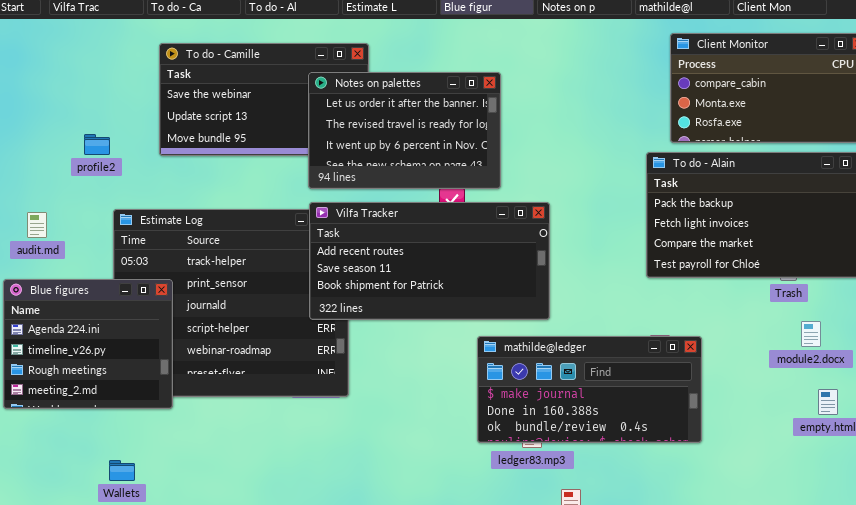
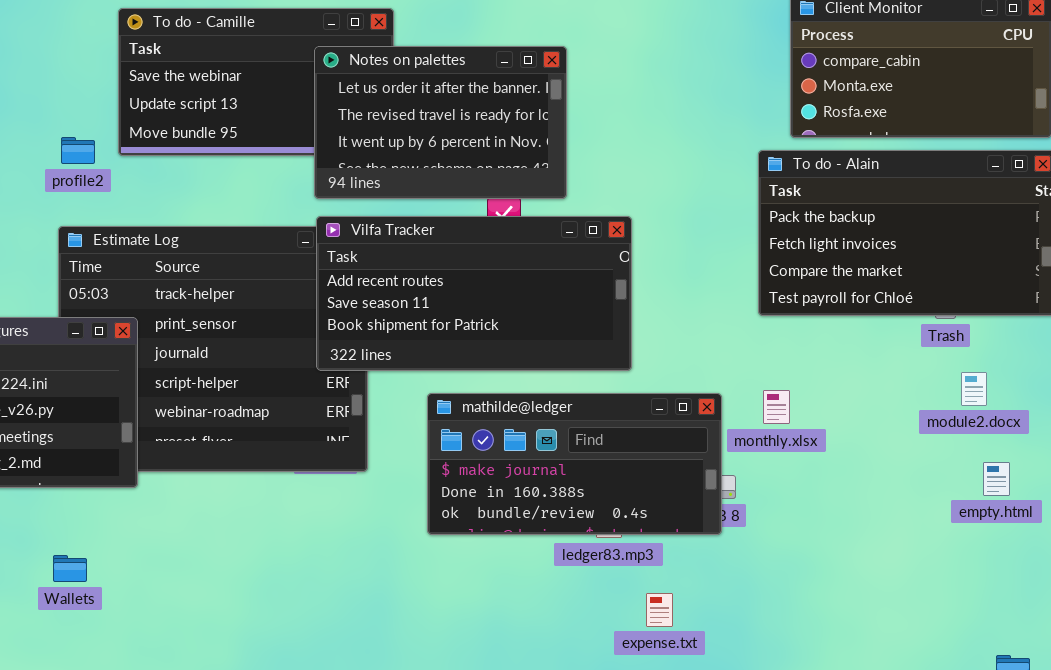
profile2: [84,134,110,155] -> [61,137,95,164], moved
mathilde@ledger: [477,336,702,443] -> [427,393,722,535], moved

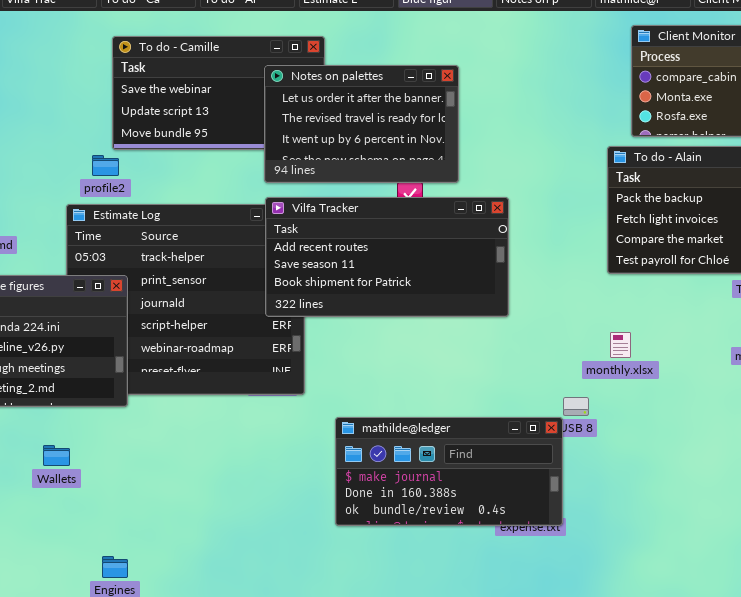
profile2: [61,137,95,164] -> [92,155,119,176], moved
mathilde@ledger: [427,393,722,535] -> [335,417,563,526], moved
Wallets: [53,555,87,582] -> [43,445,70,466], moved

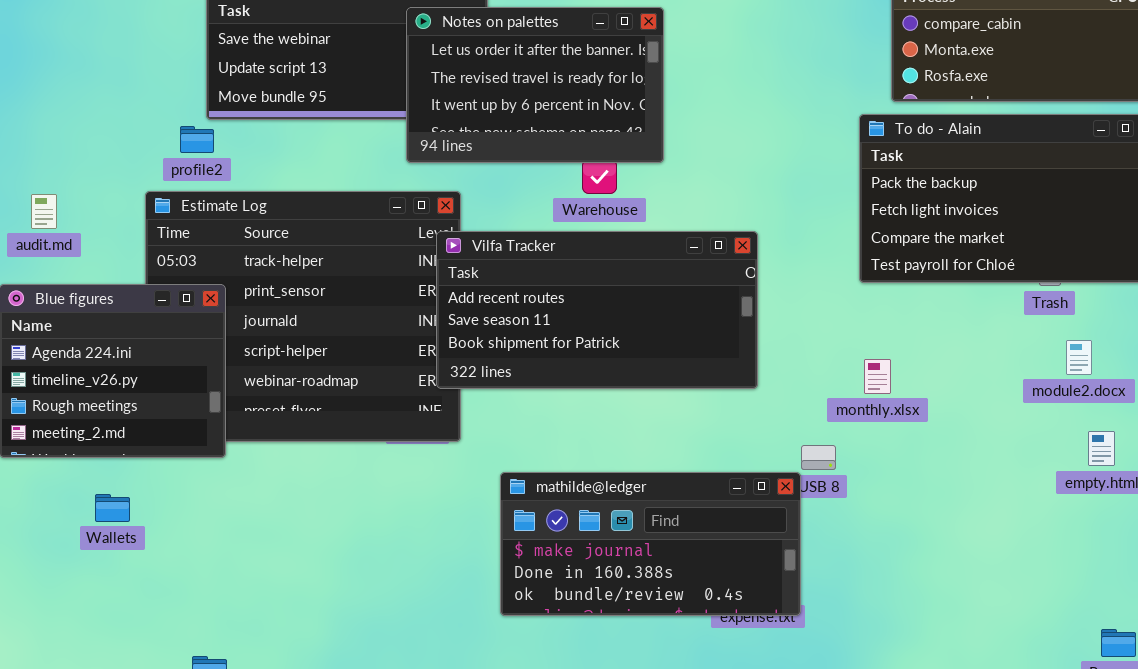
Vilfa Tracker: [265,197,509,317] -> [436,231,758,389], moved
Wallets: [43,445,70,466] -> [95,494,130,522], moved

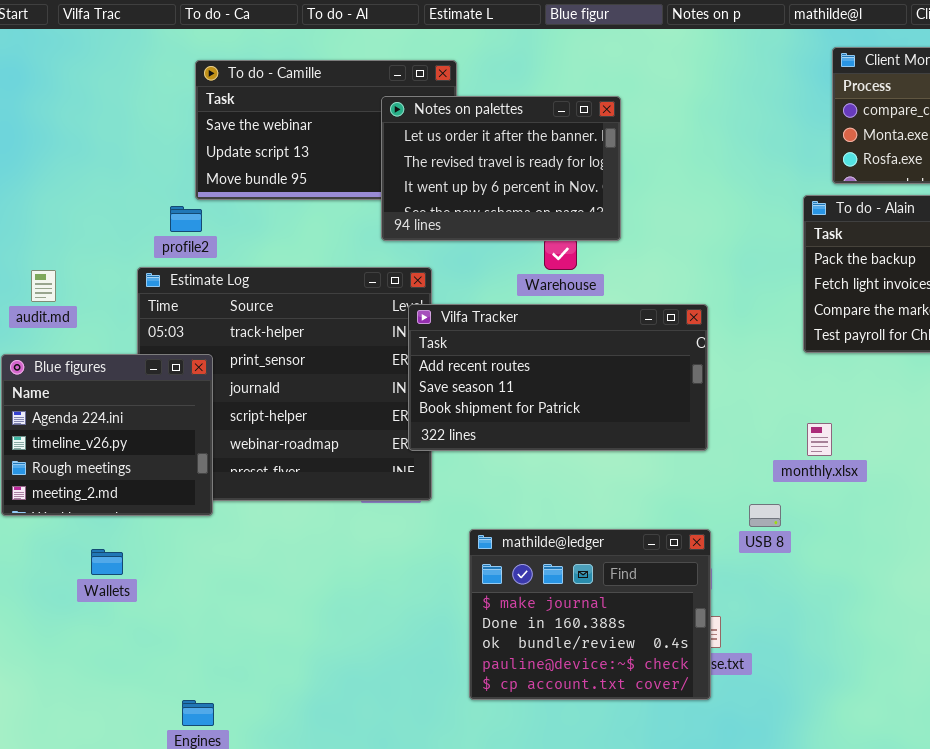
mathilde@ledger: [500,472,801,616] -> [469,529,711,700], resized

